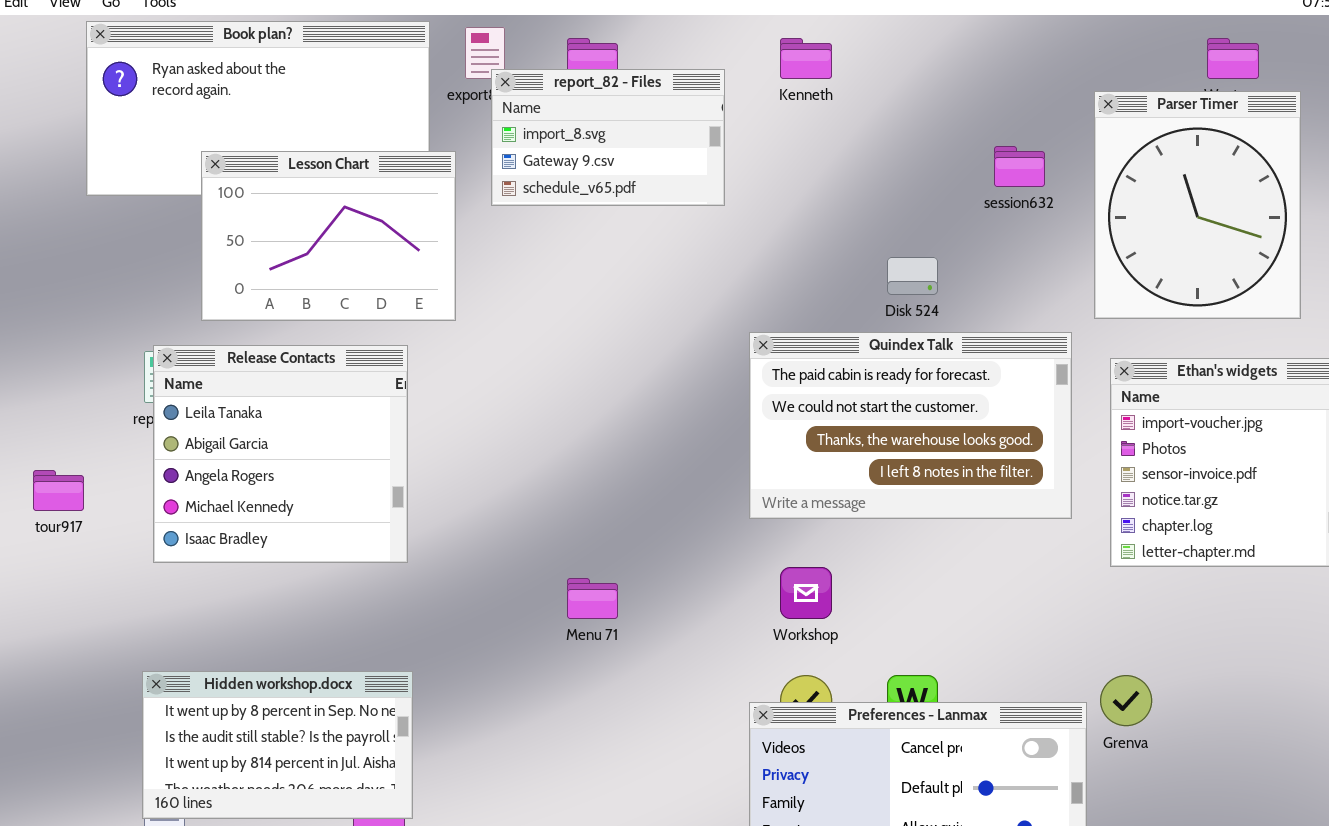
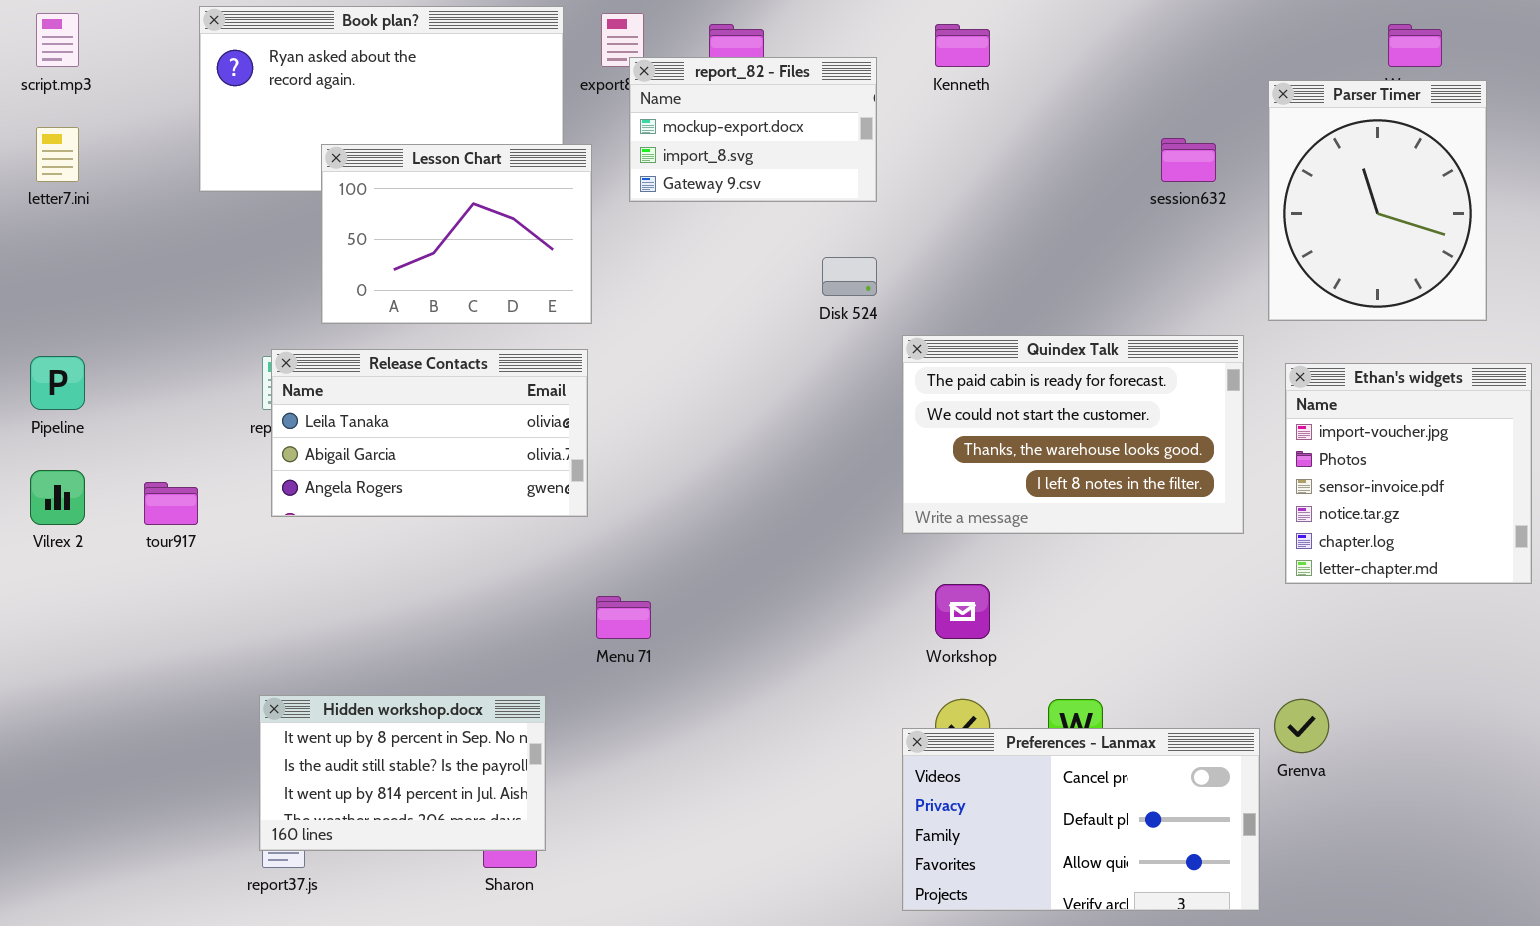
report_82 - Files: [491,69,725,206] -> [629,57,877,202], scrolled up 1 row
Disk 524: [887,257,938,295] -> [822,257,877,296], moved
Release Contacts: [153,345,408,563] -> [271,349,588,517], resized
Menu 71: [567,578,618,619] -> [596,596,651,639], moved

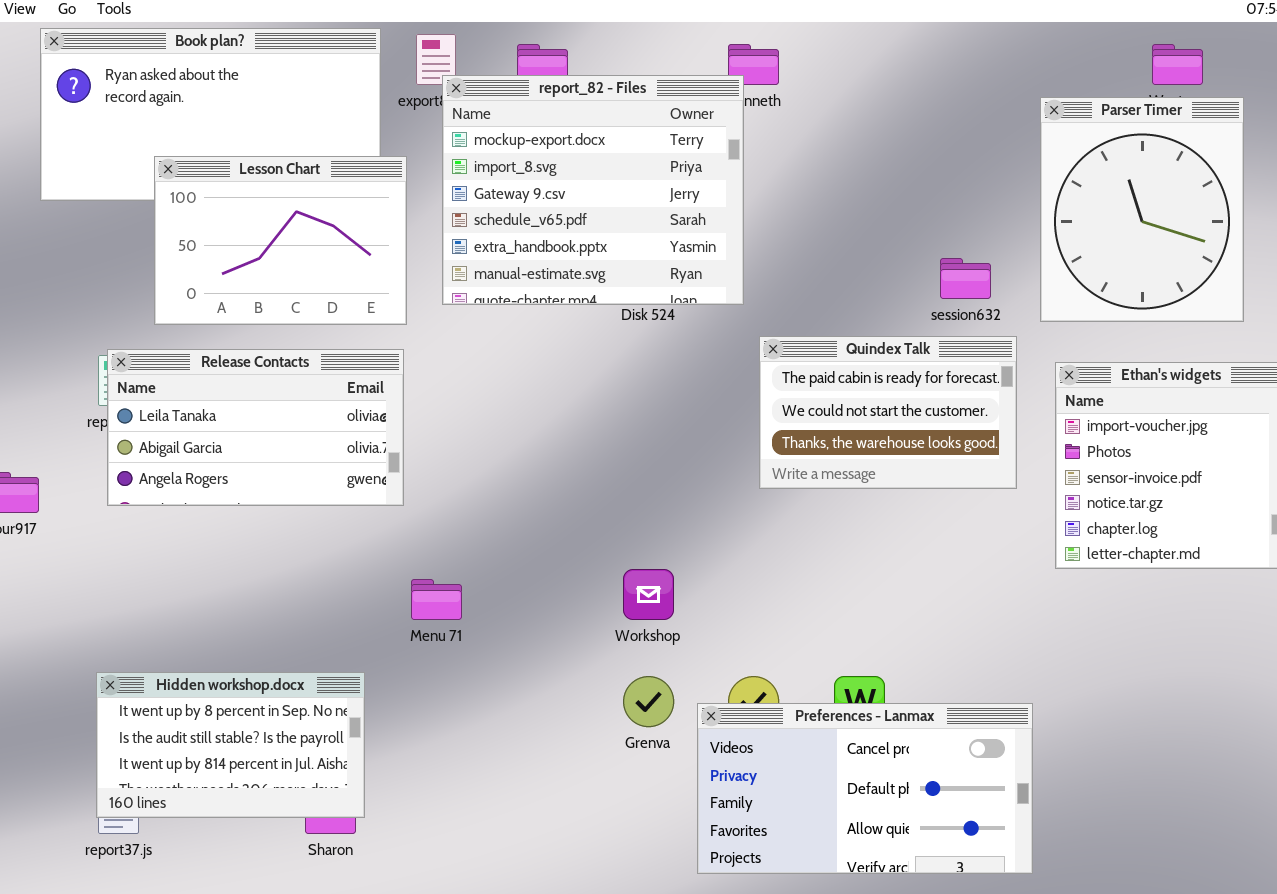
report_82 - Files: [629,57,877,202] -> [442,75,744,305], resized
session632: [1161,138,1216,182] -> [940,258,991,299], moved
Quindex Talk: [902,335,1244,534] -> [759,336,1017,489], resized
Workshop: [935,584,990,639] -> [623,569,674,620], moved
Grenva: [1274,699,1329,753] -> [623,676,674,727], moved

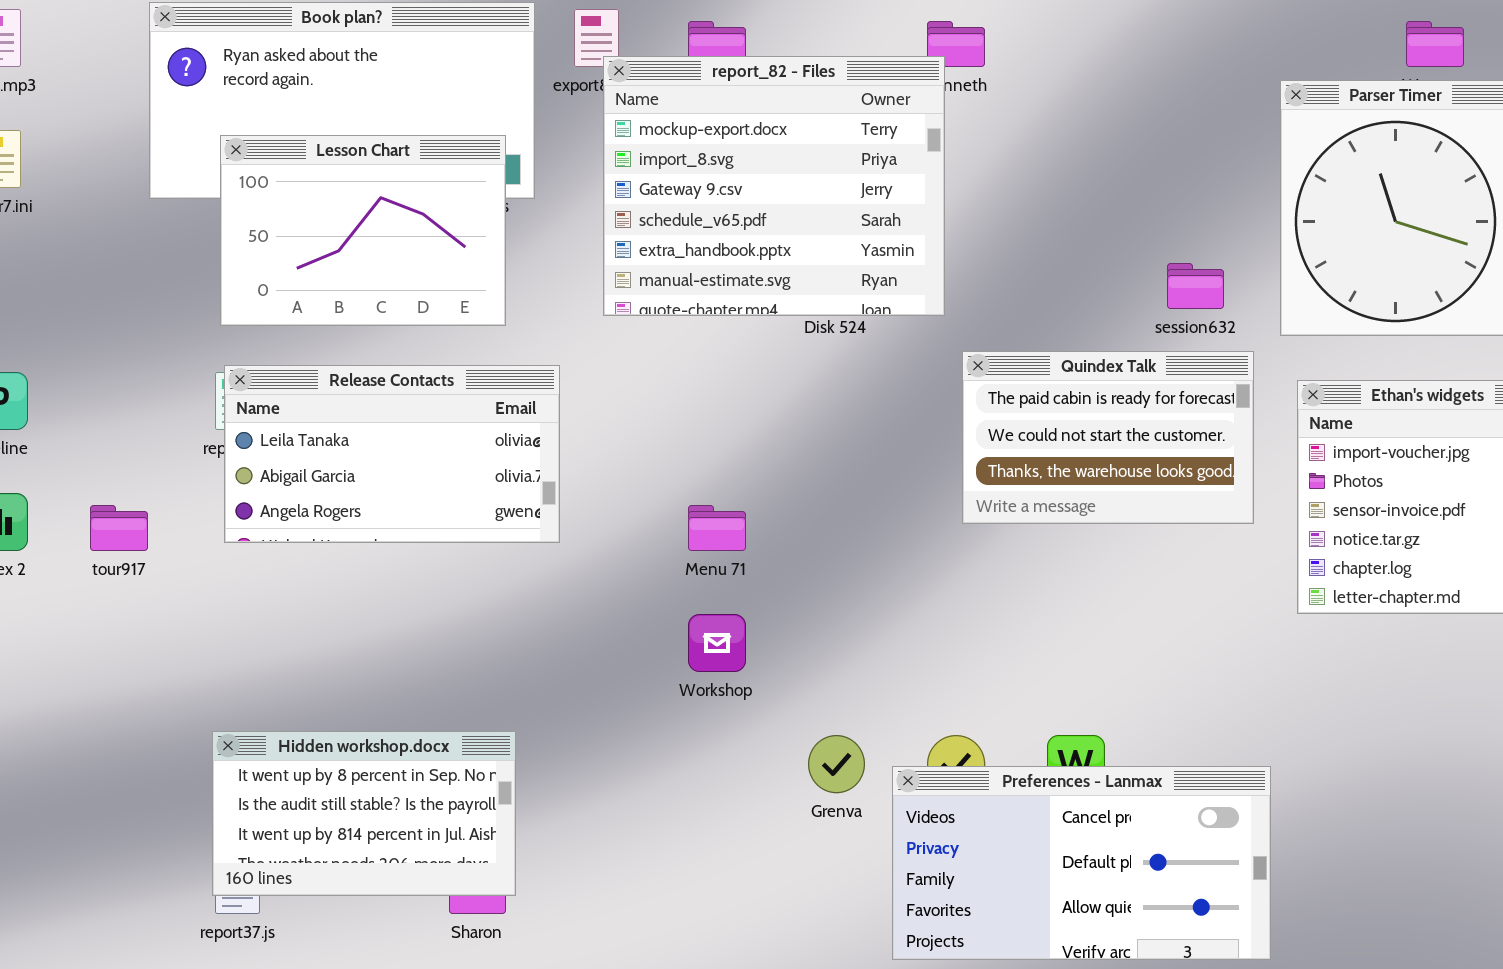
Lesson Chart: [154,156,407,325] -> [220,135,506,326], moved
Workshop: [623,569,674,620] -> [688,614,746,672], moved
Menu 71: [411,579,462,620] -> [688,505,746,551], moved

